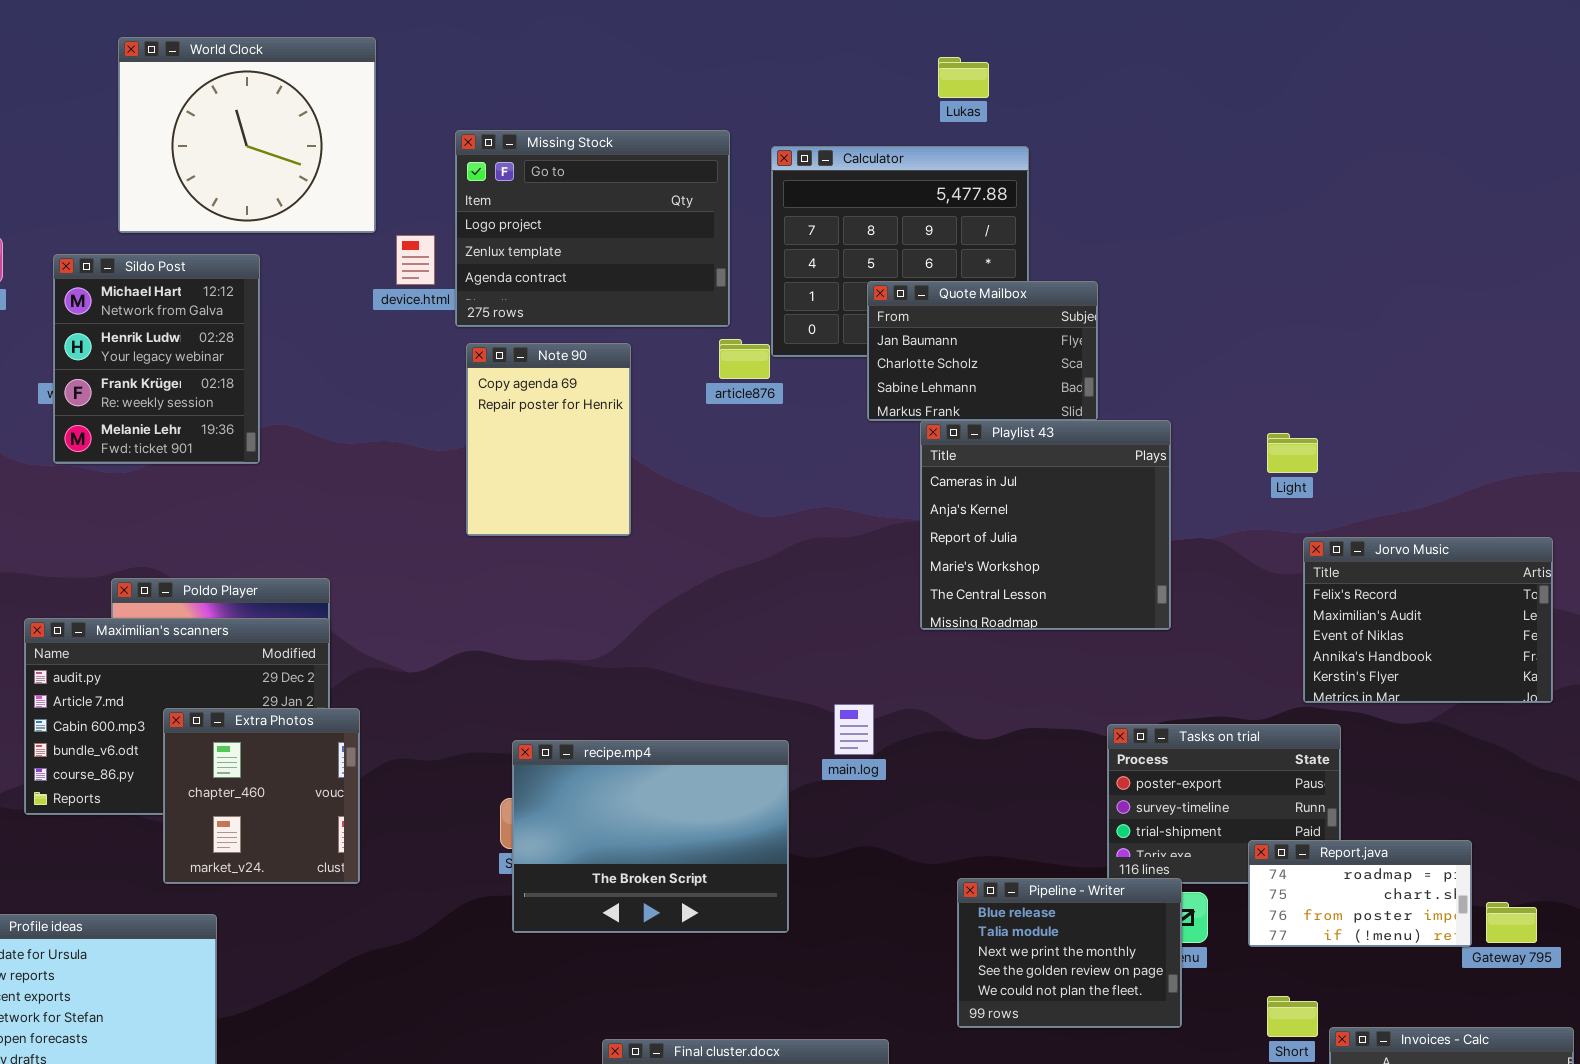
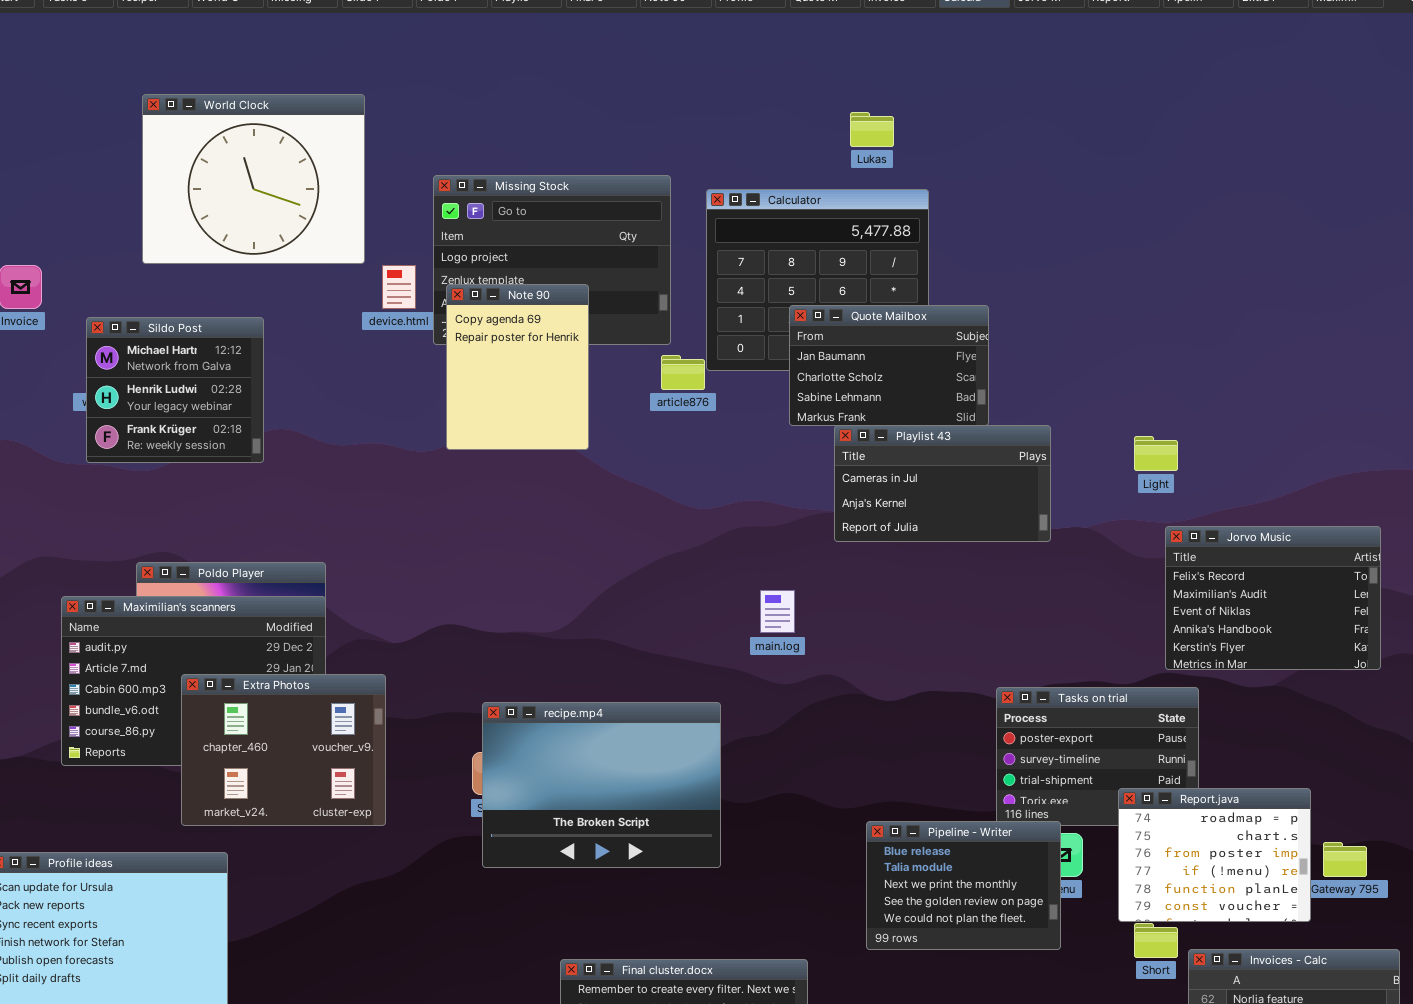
Sildo Post: [53,254,260,464] -> [86,317,264,463], resized
Note 90: [466,343,631,536] -> [446,284,589,450], moved
Playlist 43: [920,420,1171,630] -> [834,425,1051,542], resized
main.log: [834,704,874,755] -> [760,590,795,633], moved
Extra Photos: [163,708,360,884] -> [181,674,386,826], resized
Report.java: [1248,840,1472,947] -> [1118,788,1311,922], resized

